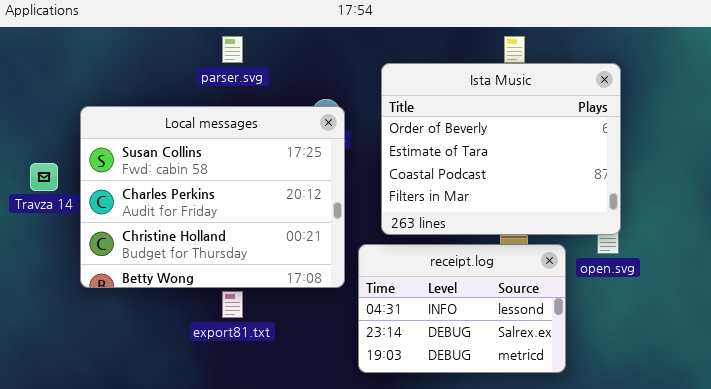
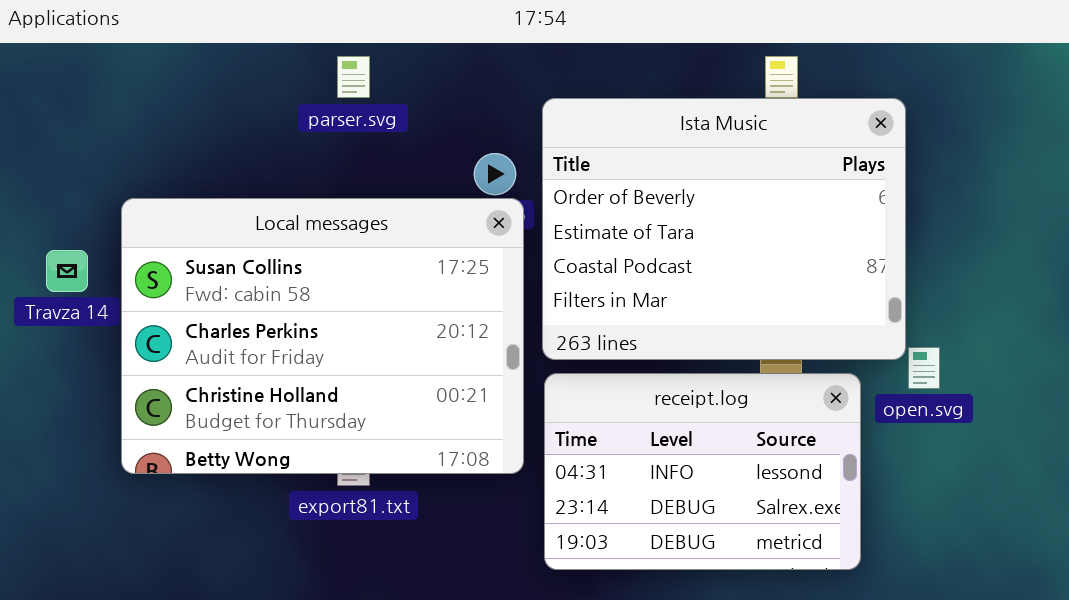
Ista Music: [381,63,621,235] -> [542,98,906,360], moved
Local messages: [80,106,345,288] -> [121,198,524,474], moved

